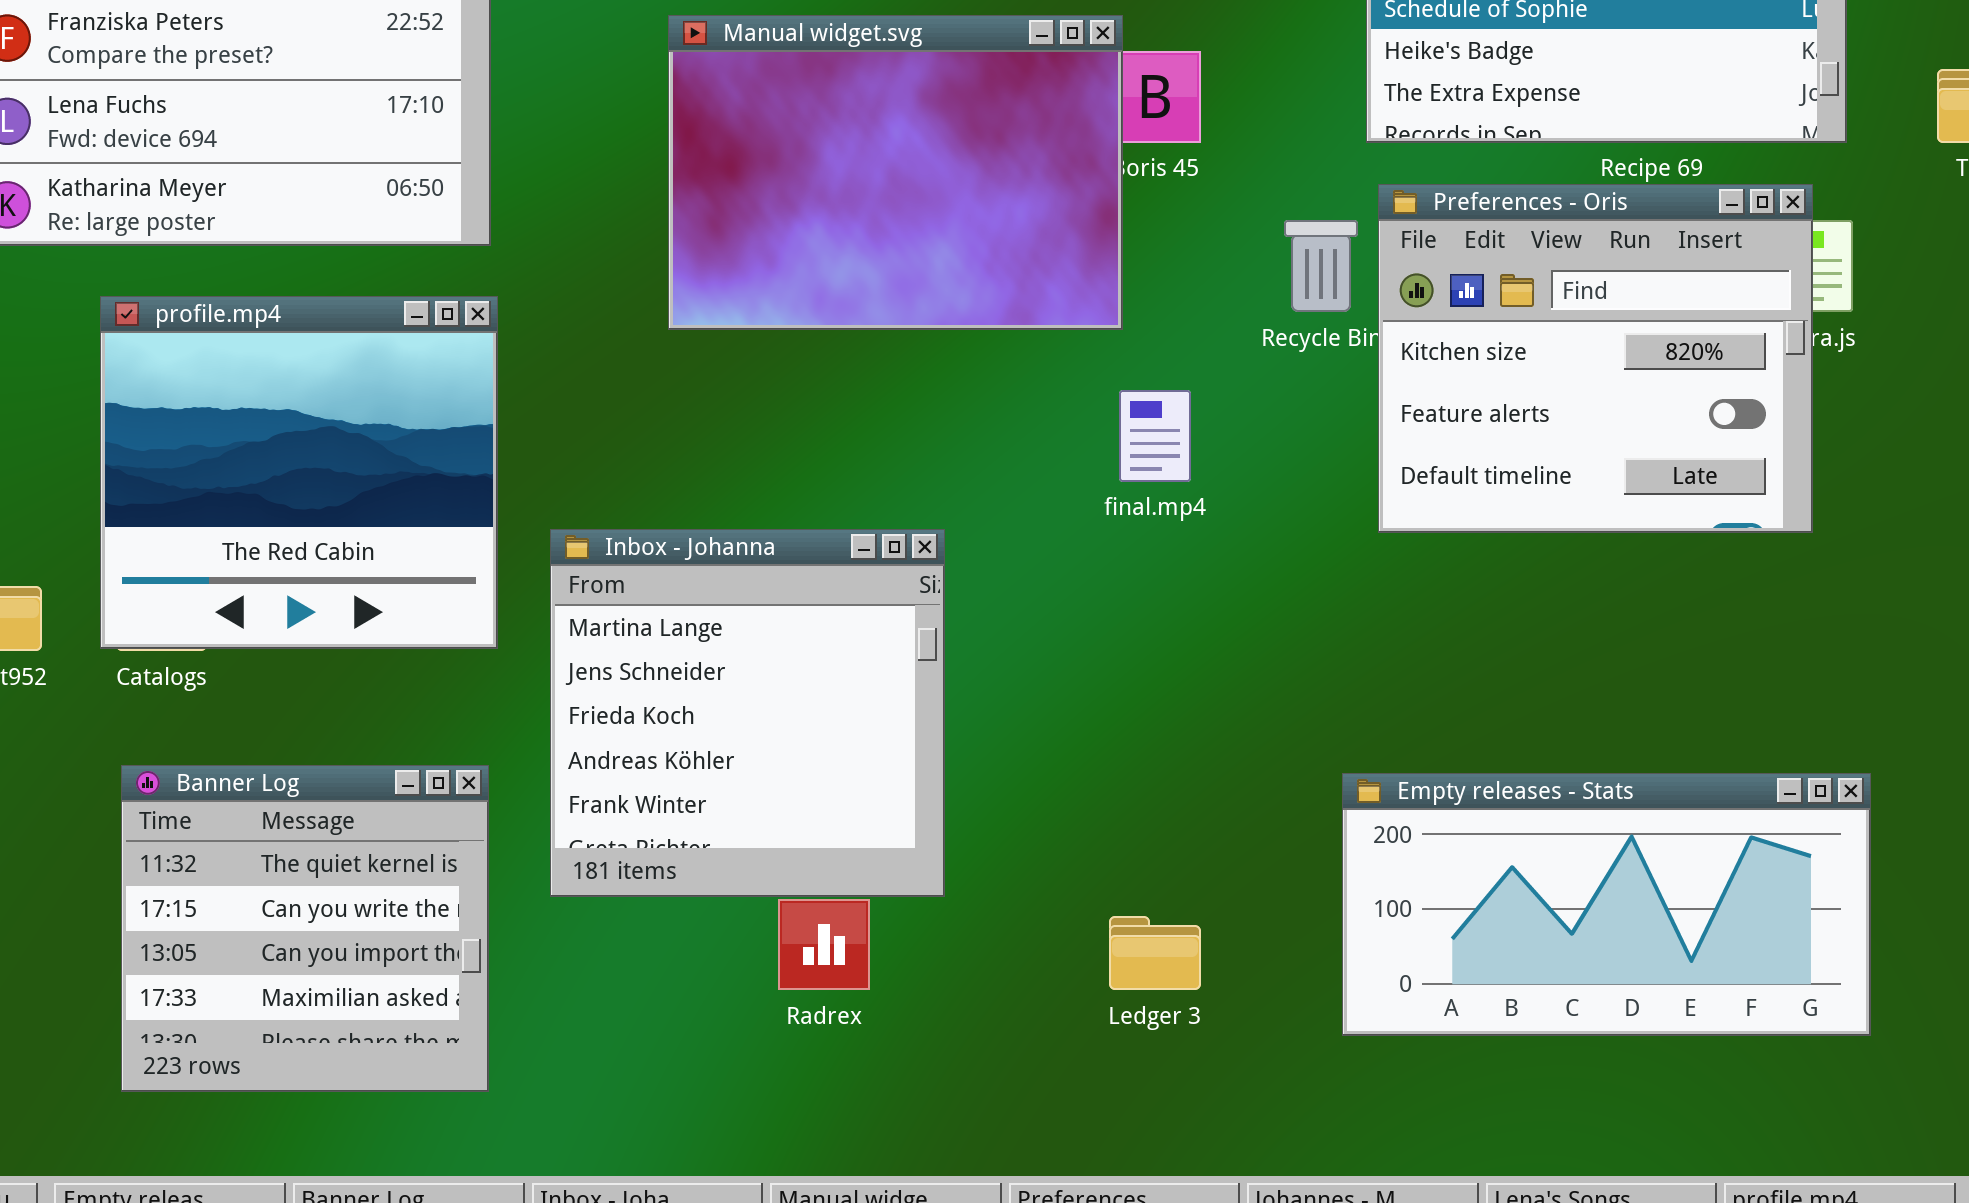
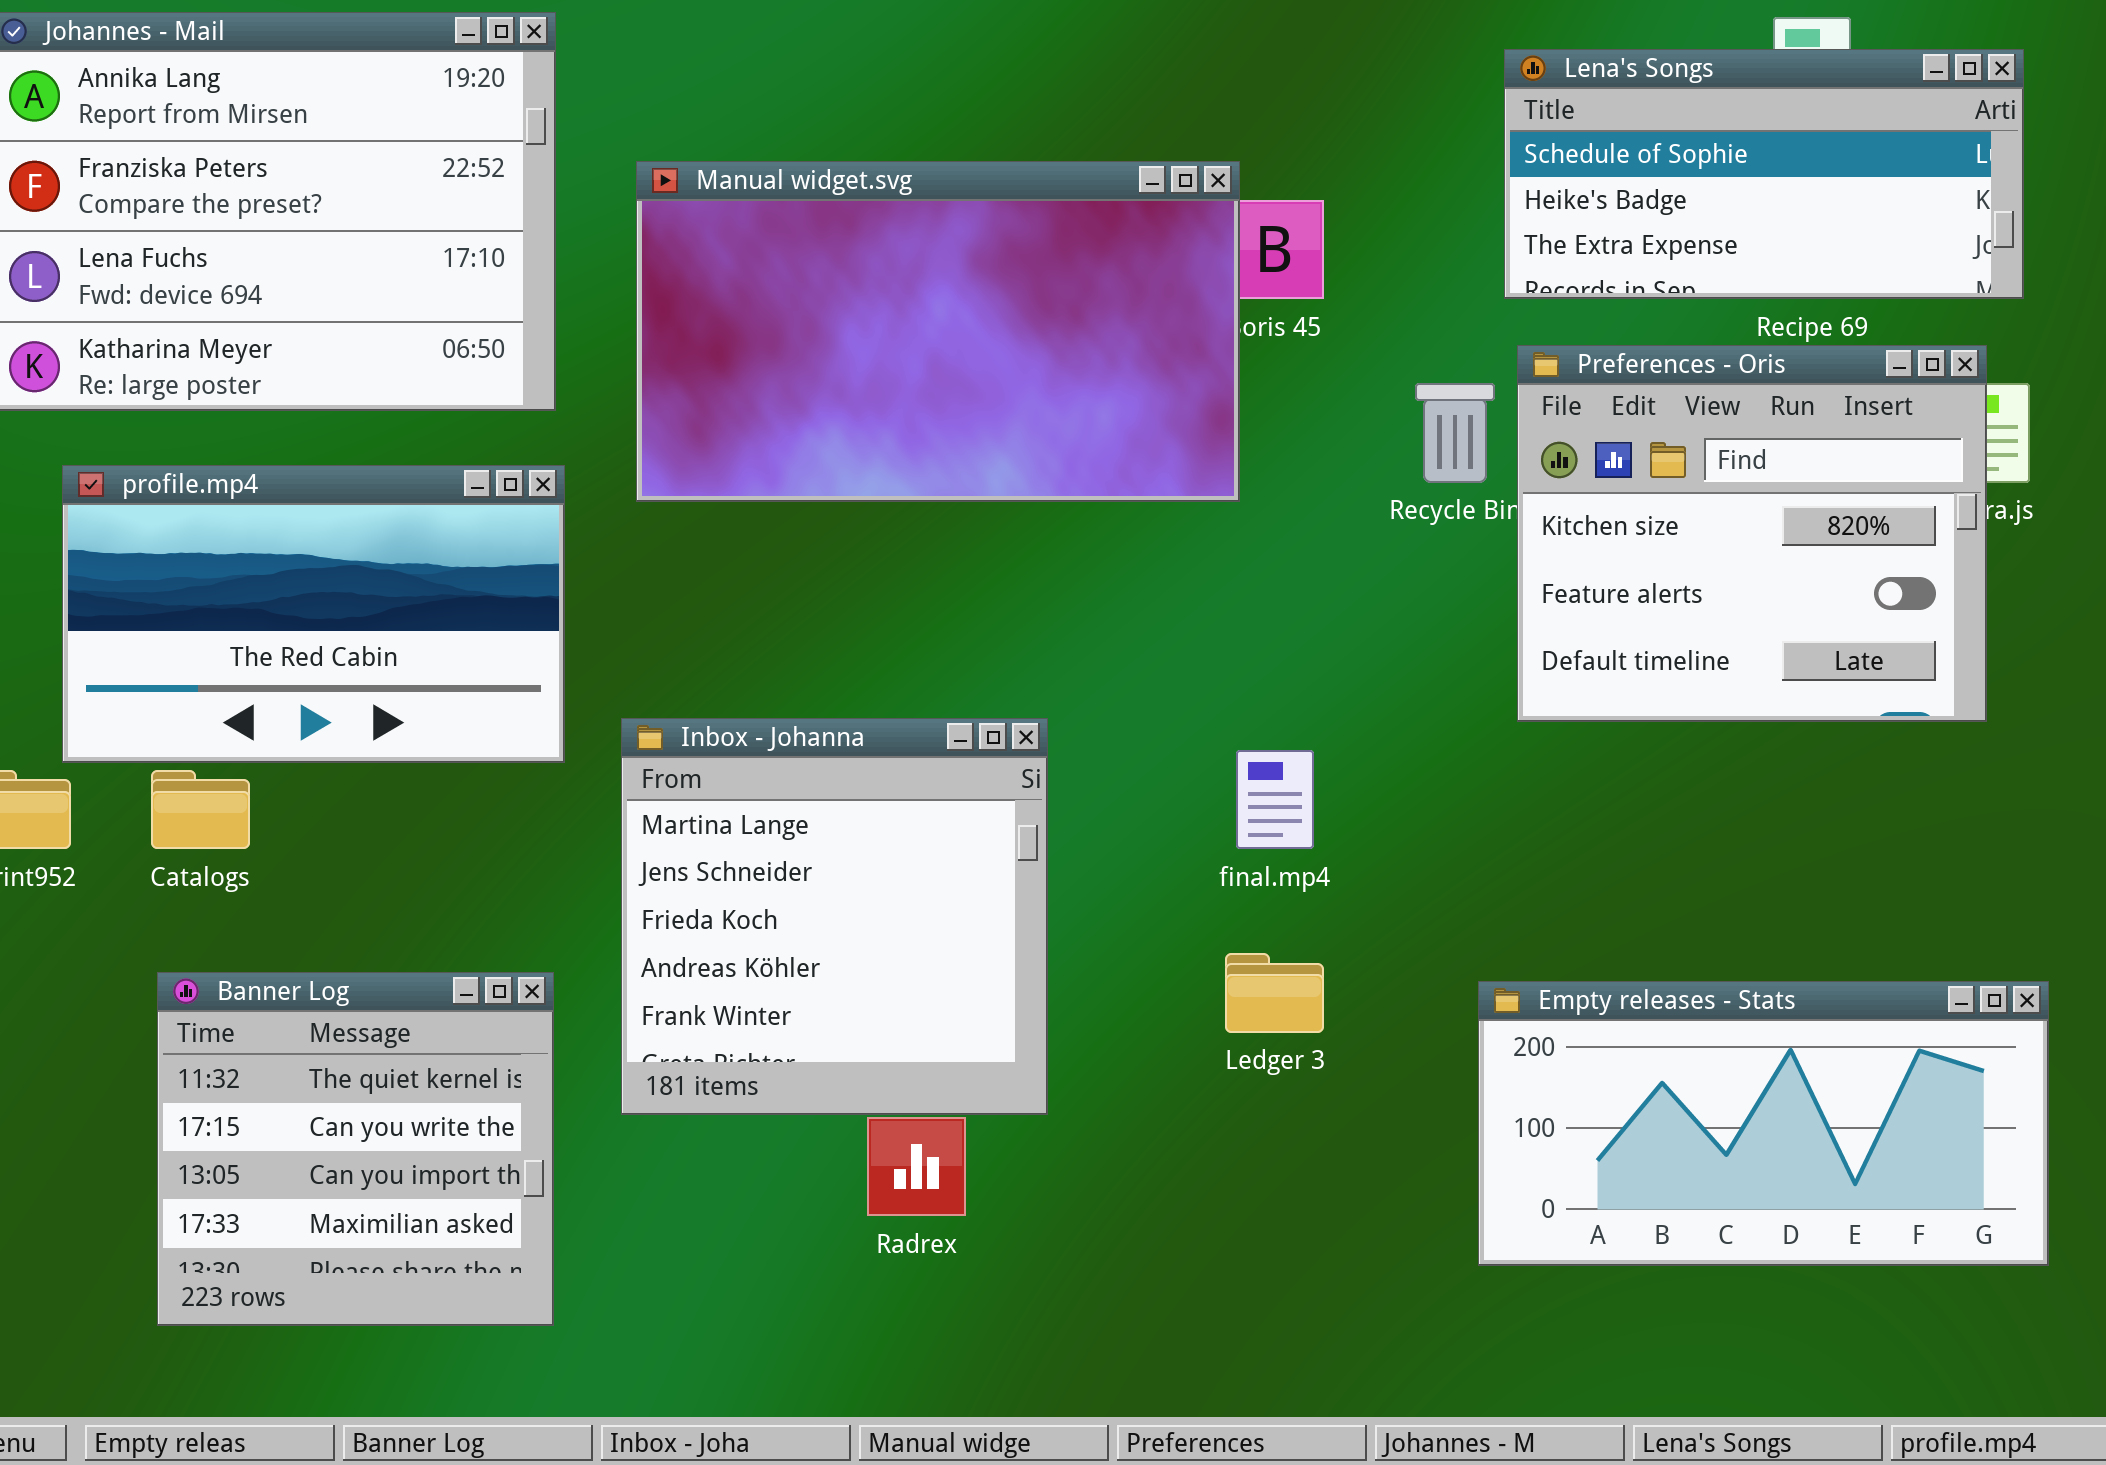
Manual widget.svg: [668,15,1123,330] -> [636,161,1240,502], resized
profile.mp4: [100,296,498,649] -> [62,465,565,763], resized
final.mp4: [1119,390,1191,482] -> [1236,750,1314,849], moved
Ledger 3: [1109,916,1201,990] -> [1225,953,1324,1033], moved

